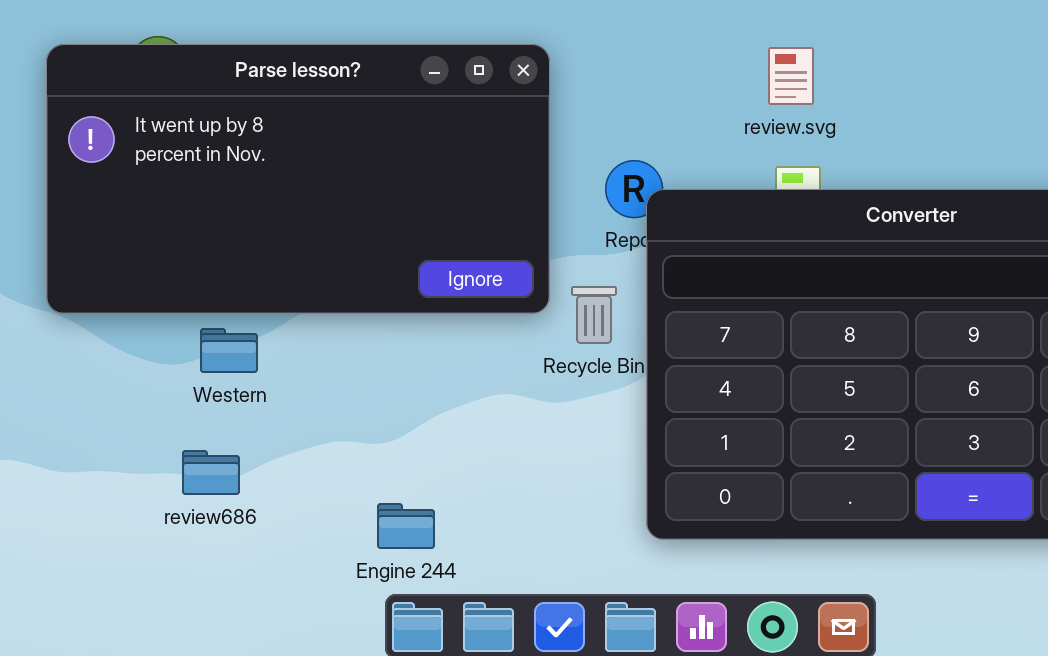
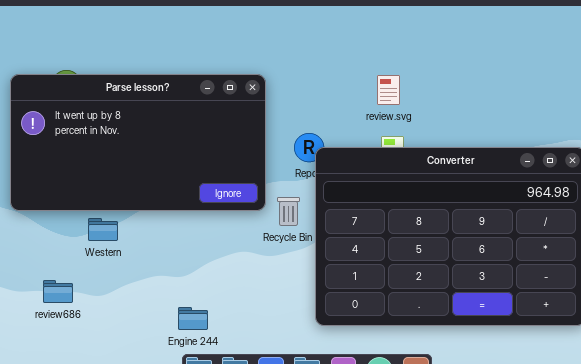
review686: [182,450,240,495] -> [43,280,73,303], moved

